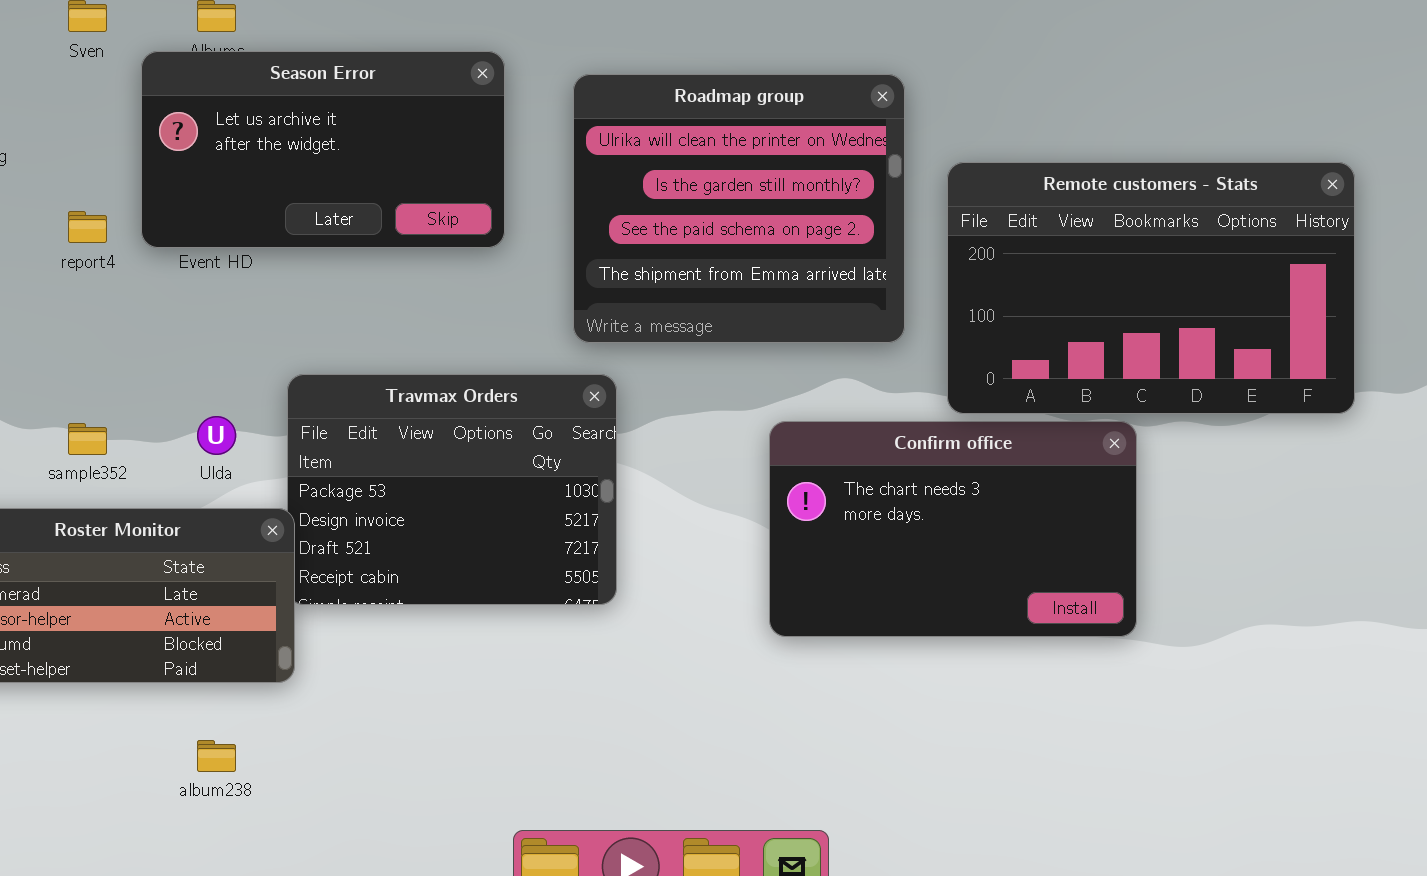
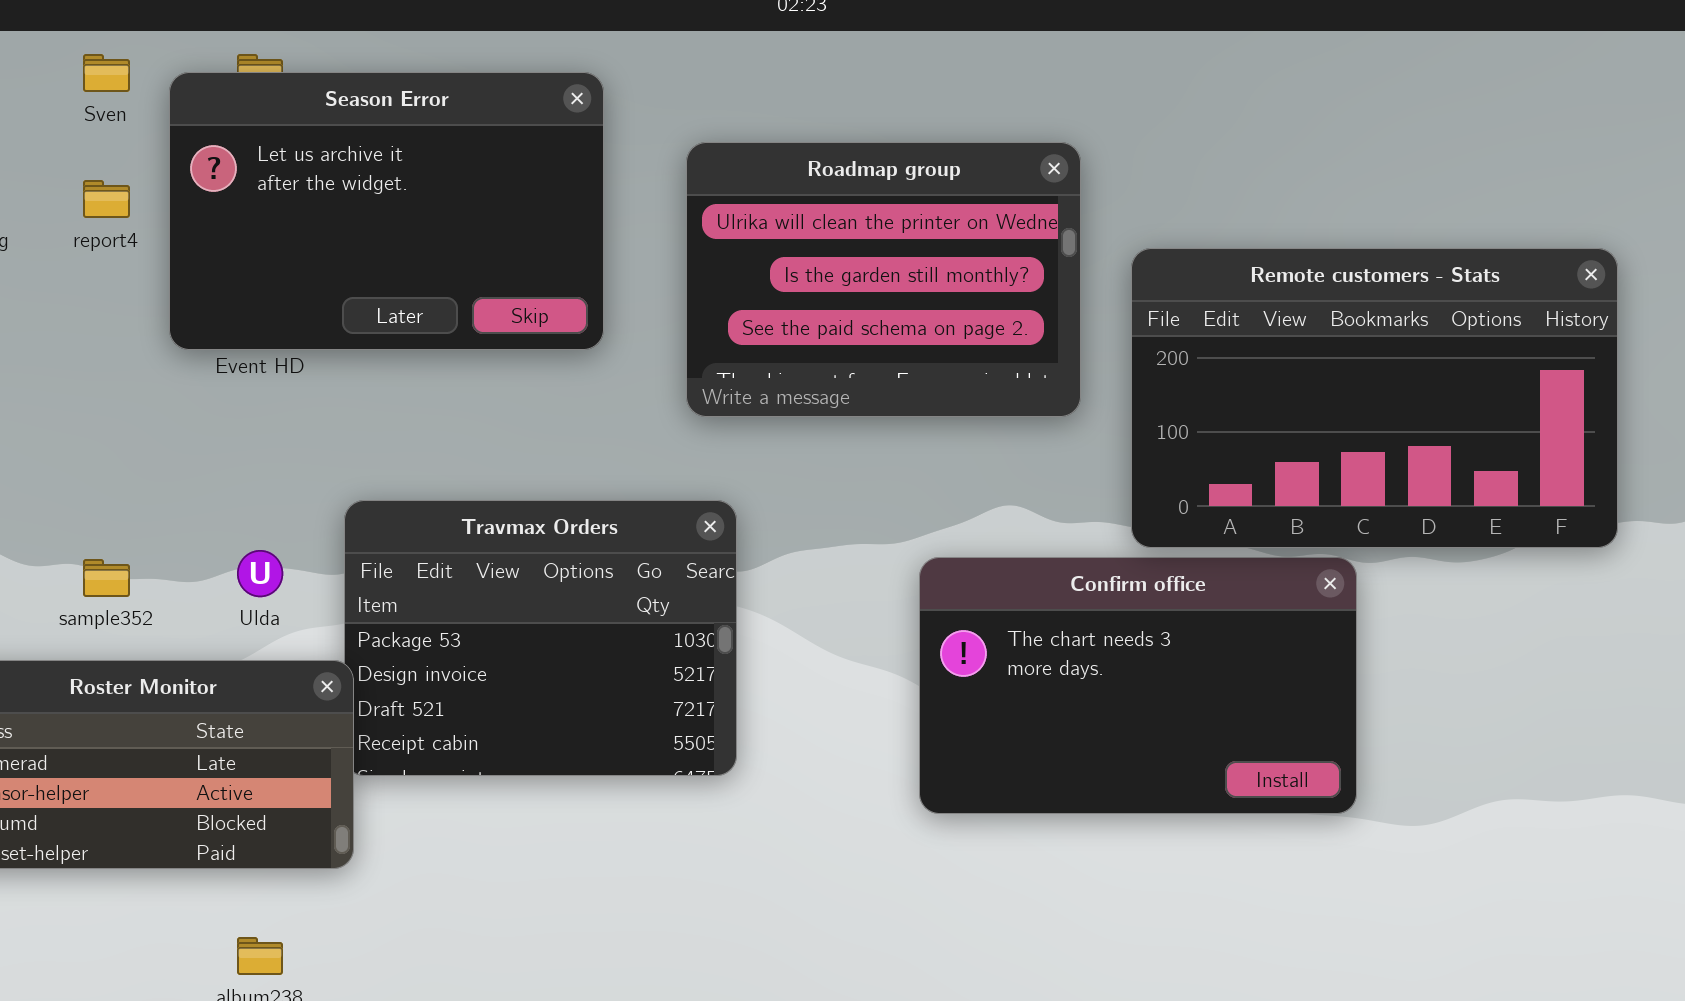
Season Error: [141,51,505,248] -> [169,72,604,350], resized
Roadmap group: [573,74,905,343] -> [686,142,1081,417], resized
report4: [68,211,107,243] -> [83,180,130,218], moved

